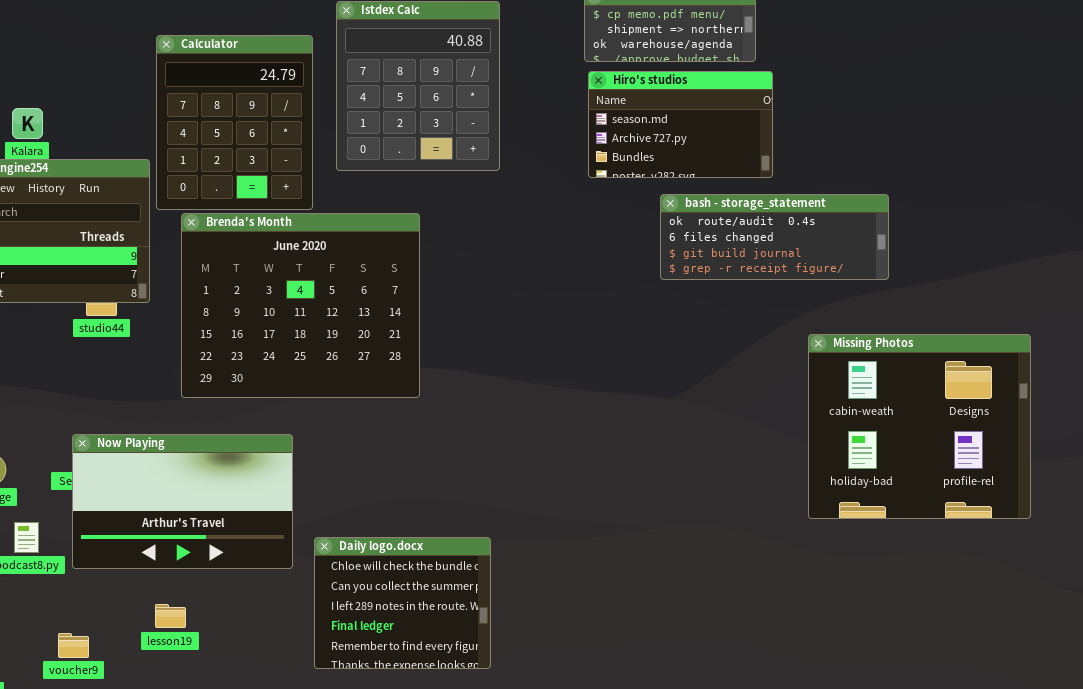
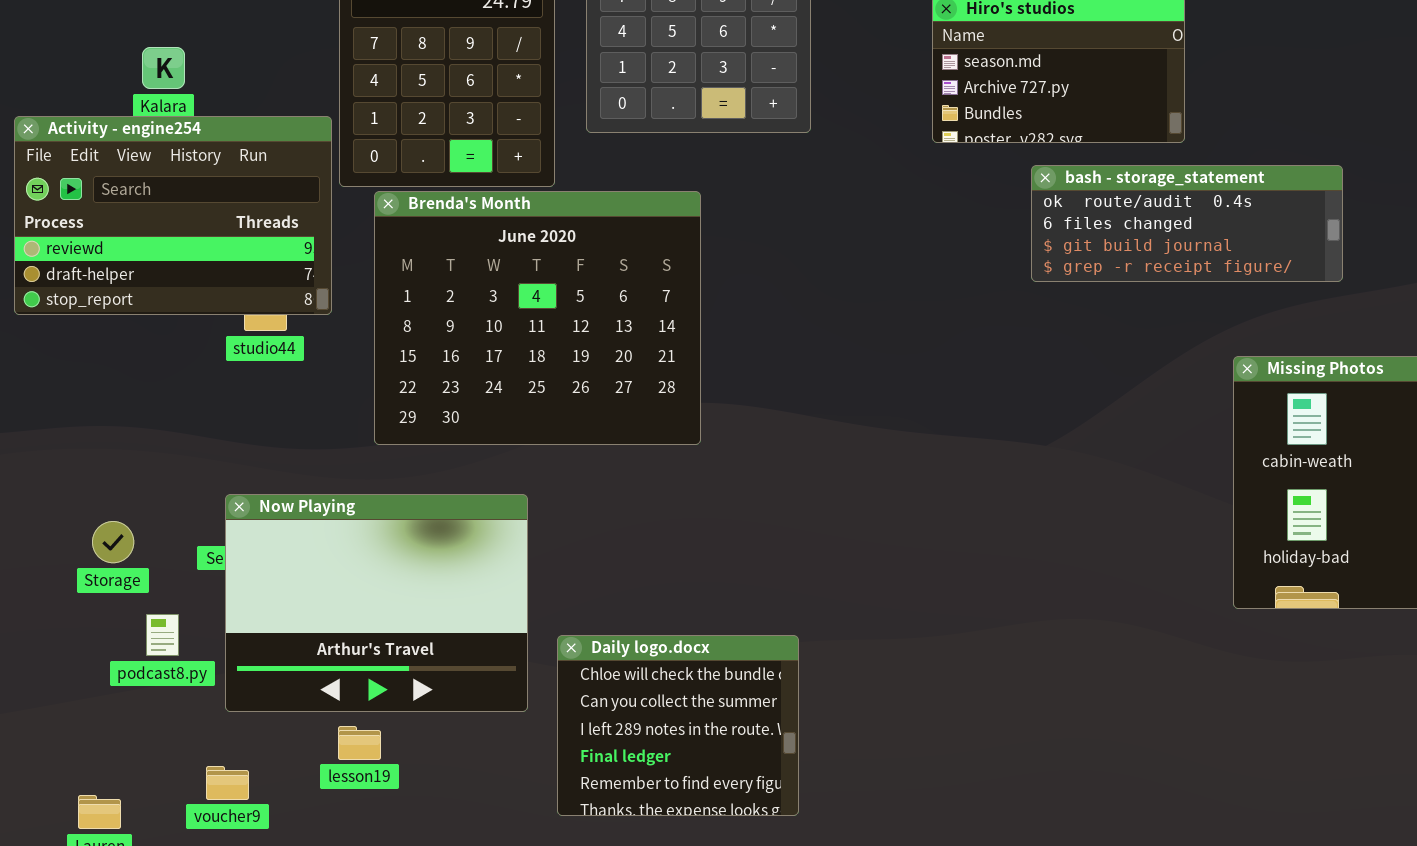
Now Playing: [72,434,293,569] -> [225,494,528,712], resized

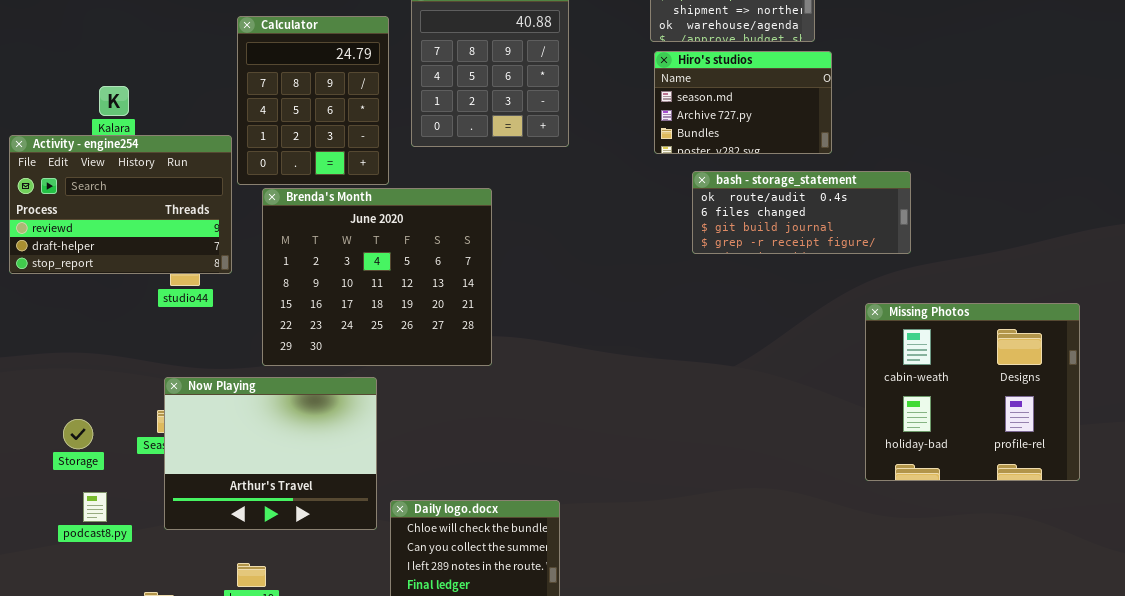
bash - storage_statement: [1031,165,1343,282] -> [692,171,911,254], moved
Now Playing: [225,494,528,712] -> [164,377,377,530], moved
podcast8.py: [146,614,179,656] -> [83,492,107,522], moved

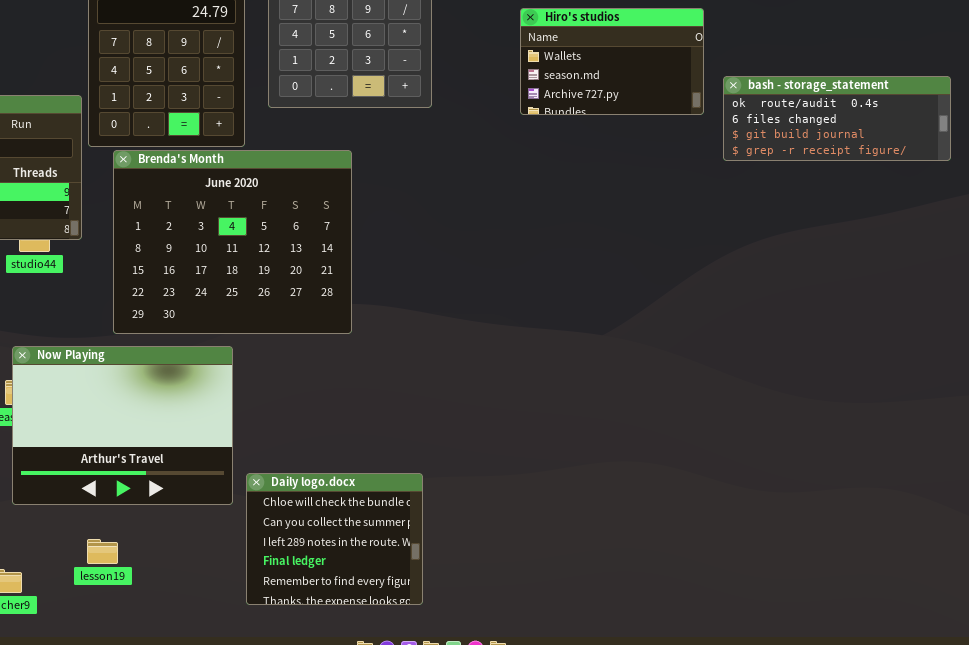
Hiro's studios: [654,51,832,154] -> [520,8,704,115], scrolled up 1 row
bash - storage_statement: [692,171,911,254] -> [723,76,951,161], moved
Missing Photos: [865,303,1080,481] -> none, closed

